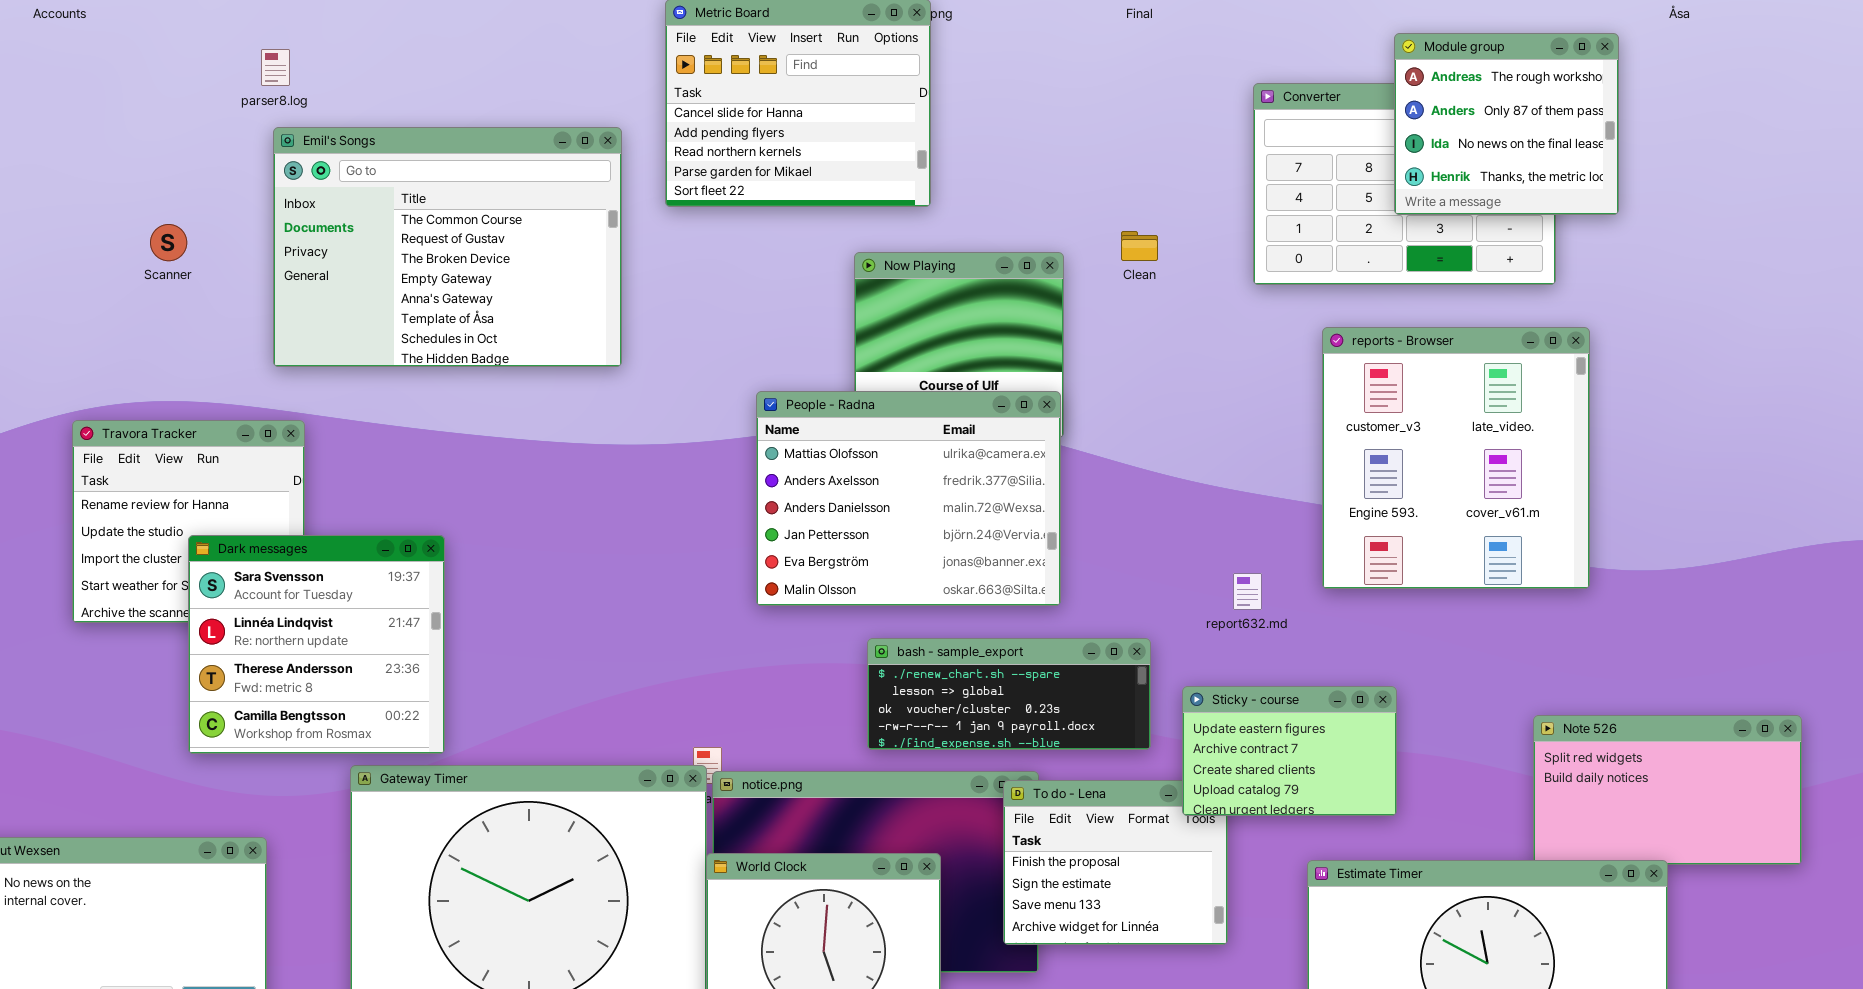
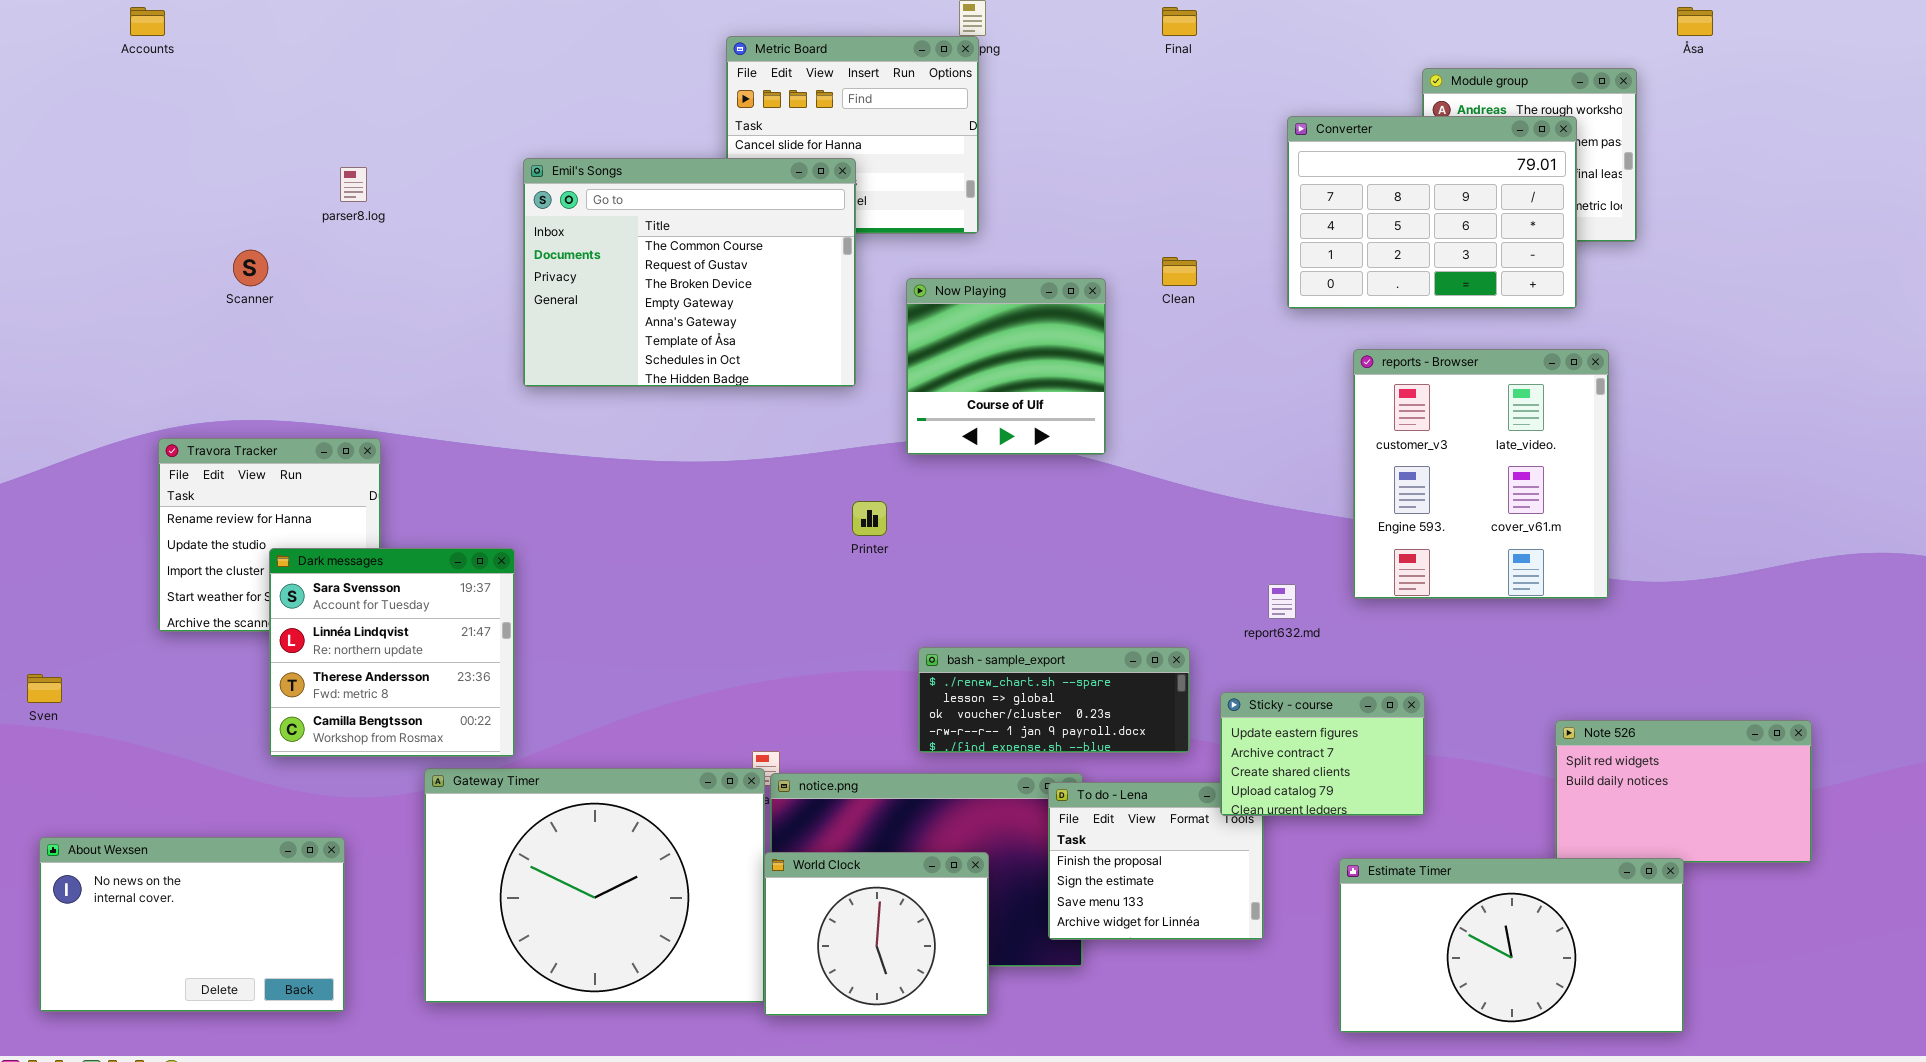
parser8.log: [261,49,290,86] -> [340,167,367,202], moved
Converter: [1253,83,1556,285] -> [1287,116,1577,309], raised
Emil's Songs: [273,127,622,367] -> [523,158,856,387], moved
People - Radna: [756,391,1061,606] -> none, closed

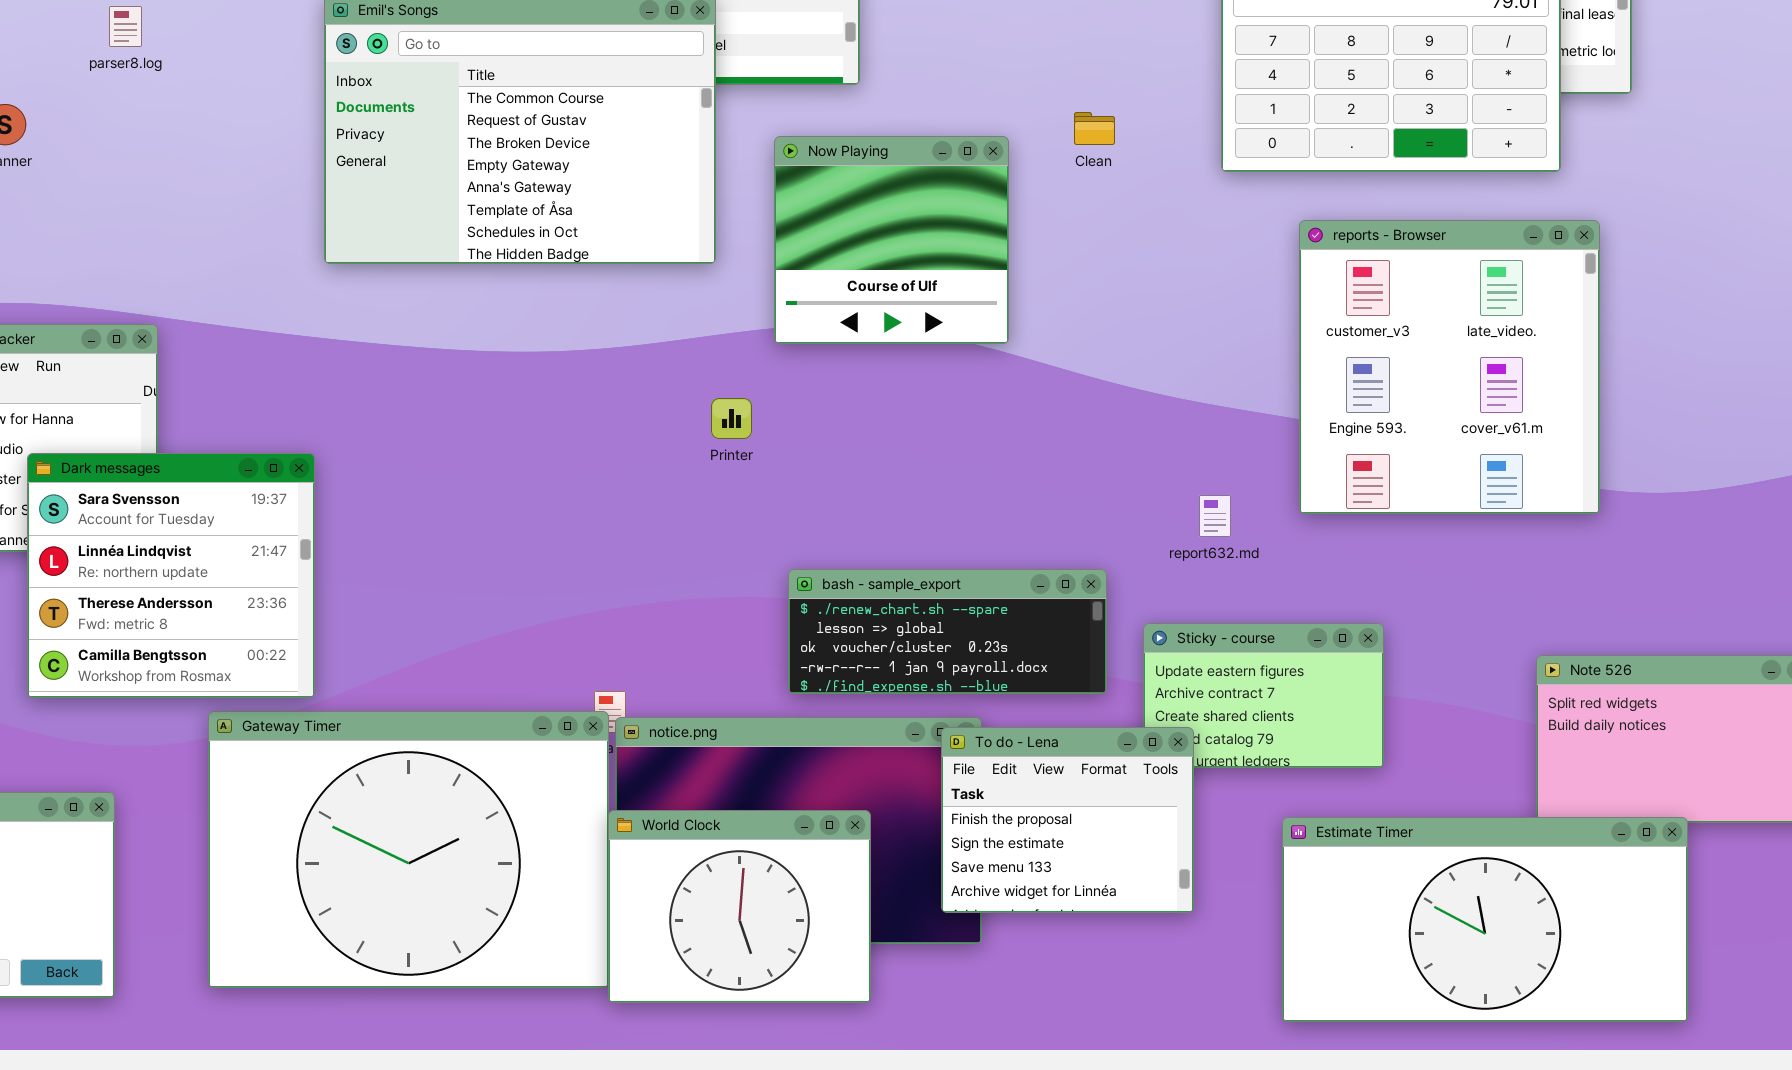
To do - Lena: [1048,782,1264,940] -> [941,727,1194,913], raised

